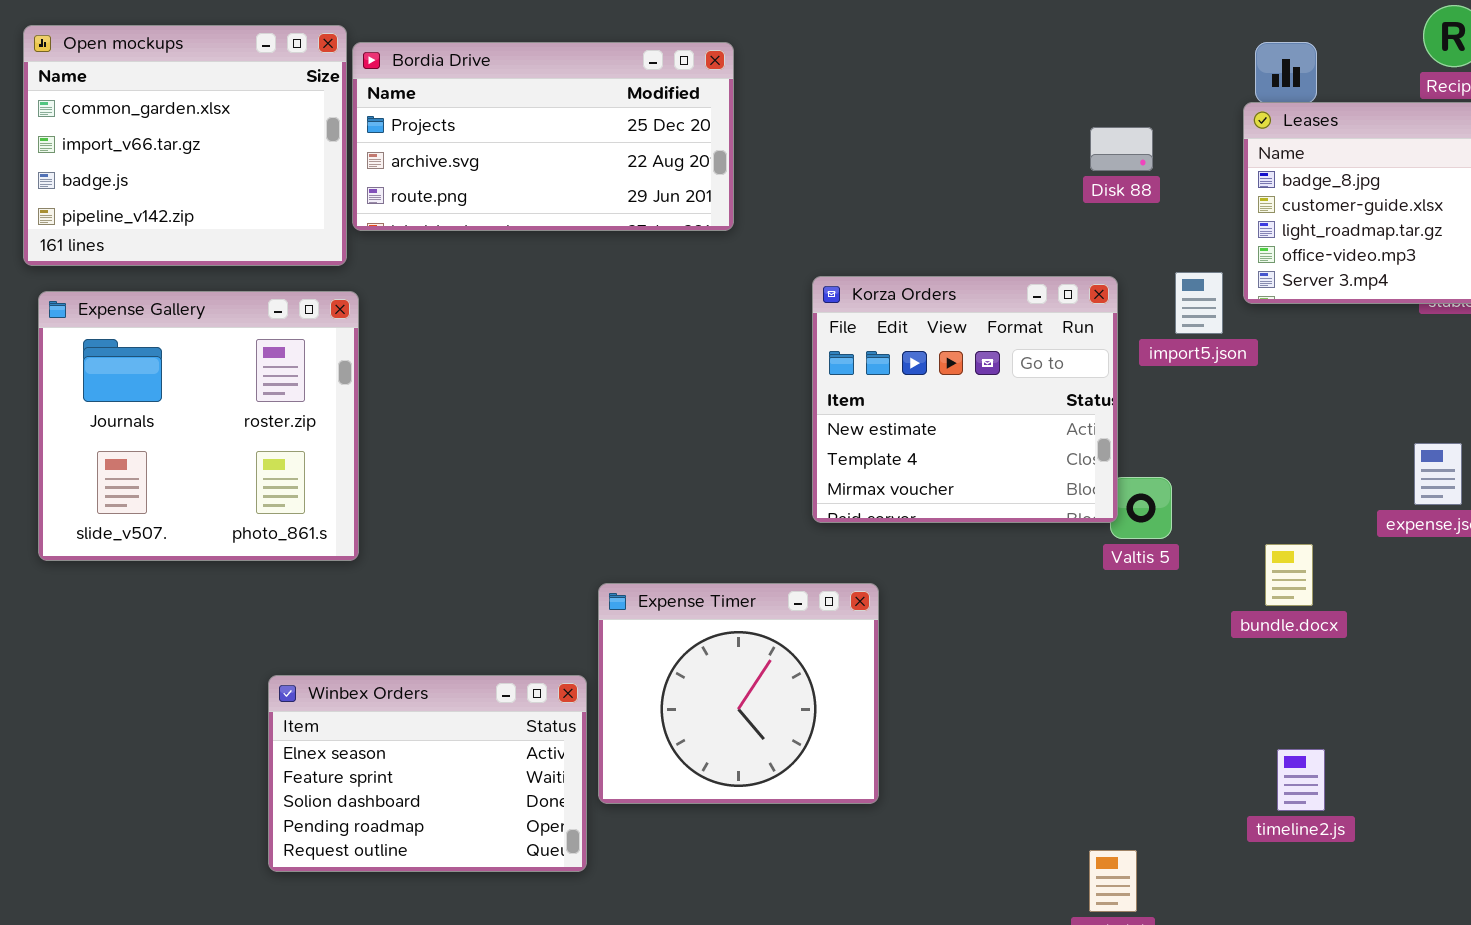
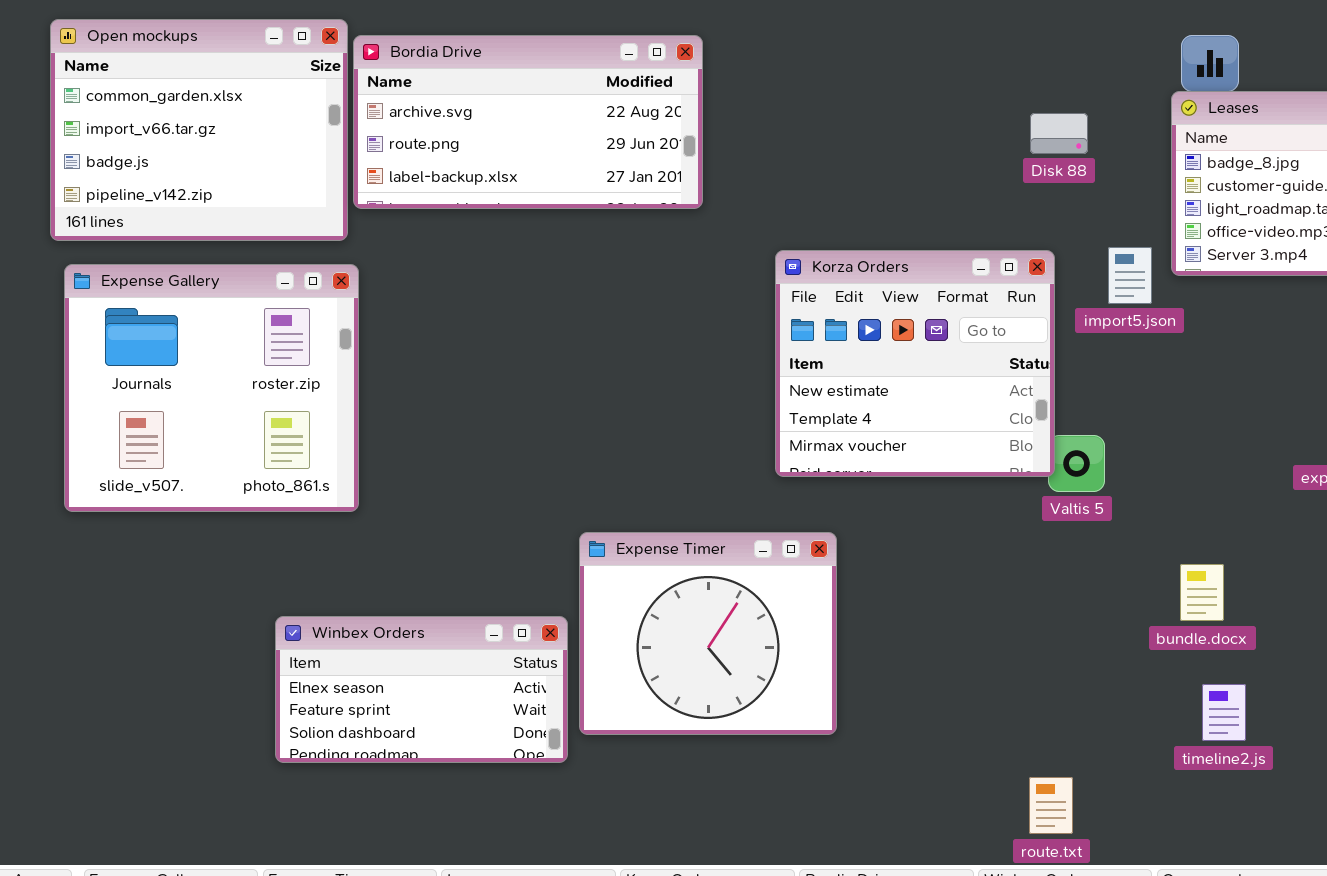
Bordia Drive: [352,42,734,231] -> [353,35,703,209], scrolled down 1 row
bundle.docx: [1265,544,1313,606] -> [1180,564,1224,621], moved
Winbex Orders: [268,675,587,872] -> [275,616,568,763], resized

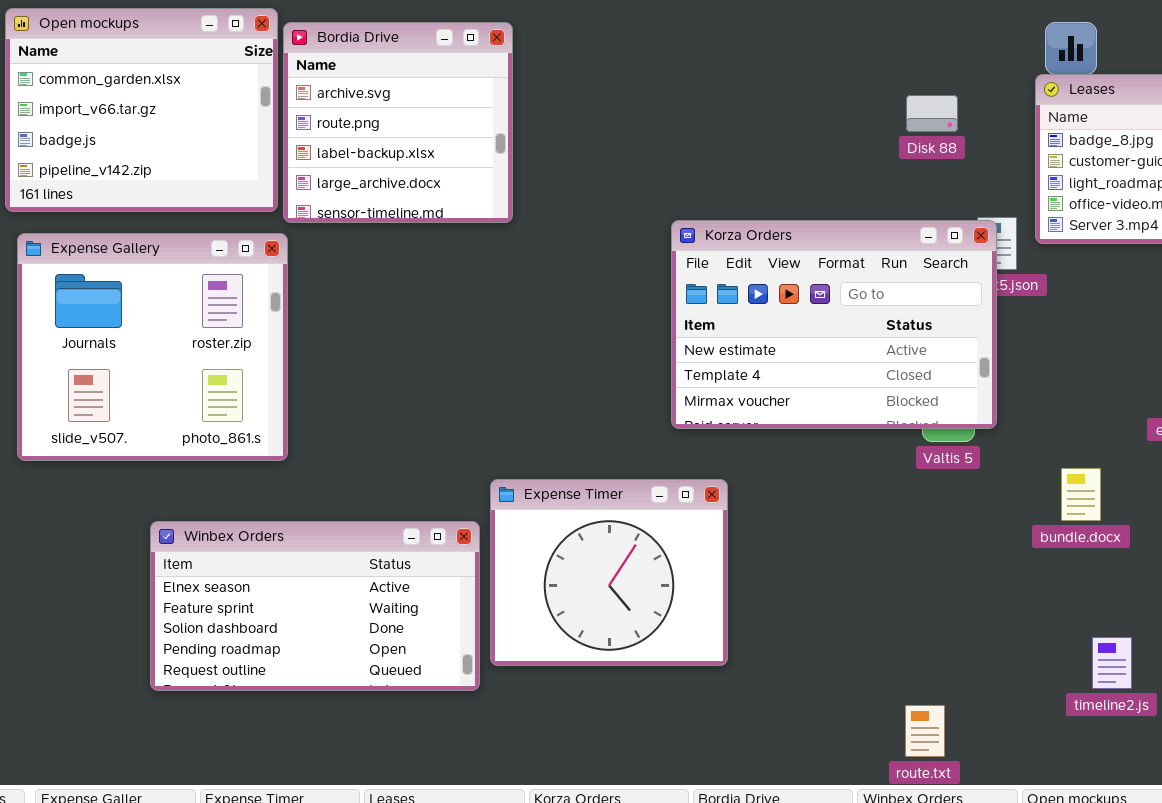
Bordia Drive: [353,35,703,209] -> [283,22,513,223], resized
Korza Orders: [775,250,1055,477] -> [671,220,997,429], resized
bundle.docx: [1180,564,1224,621] -> [1061,468,1101,521], moved
Winbex Orders: [275,616,568,763] -> [150,521,480,691], resized
timeline2.js: [1202,684,1246,741] -> [1092,637,1132,689], moved

